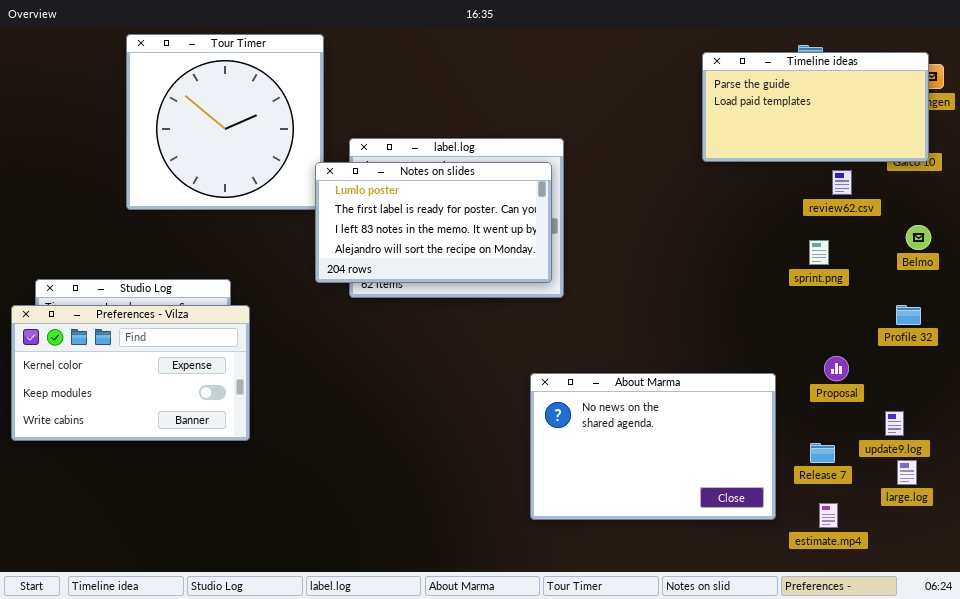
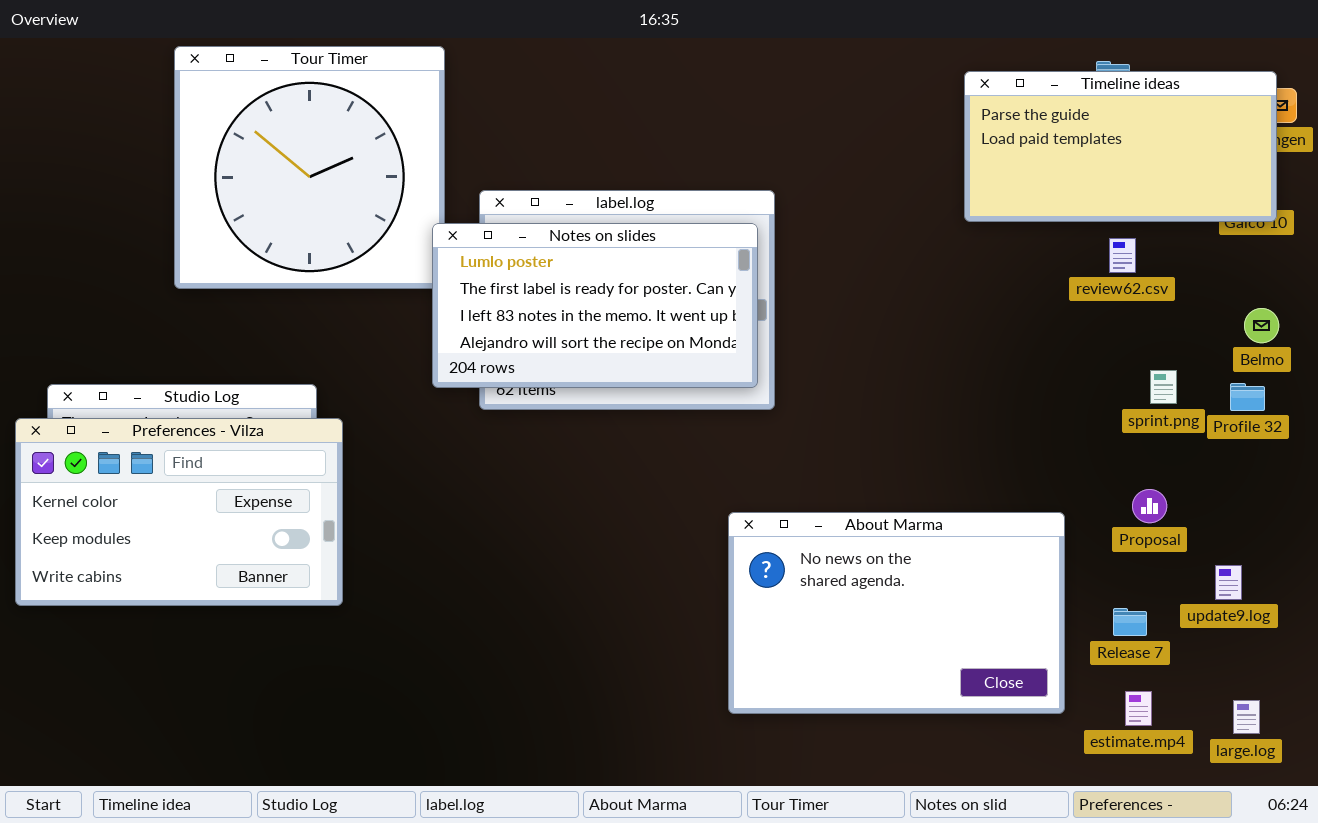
review62.csv: [832,170,852,195] -> [1109,238,1136,273], moved
sprint.png: [809,240,829,265] -> [1150,370,1177,404], moved
Profile 32: [896,305,921,325] -> [1230,383,1265,411], moved
large.log: [897,460,917,485] -> [1233,700,1260,734], moved

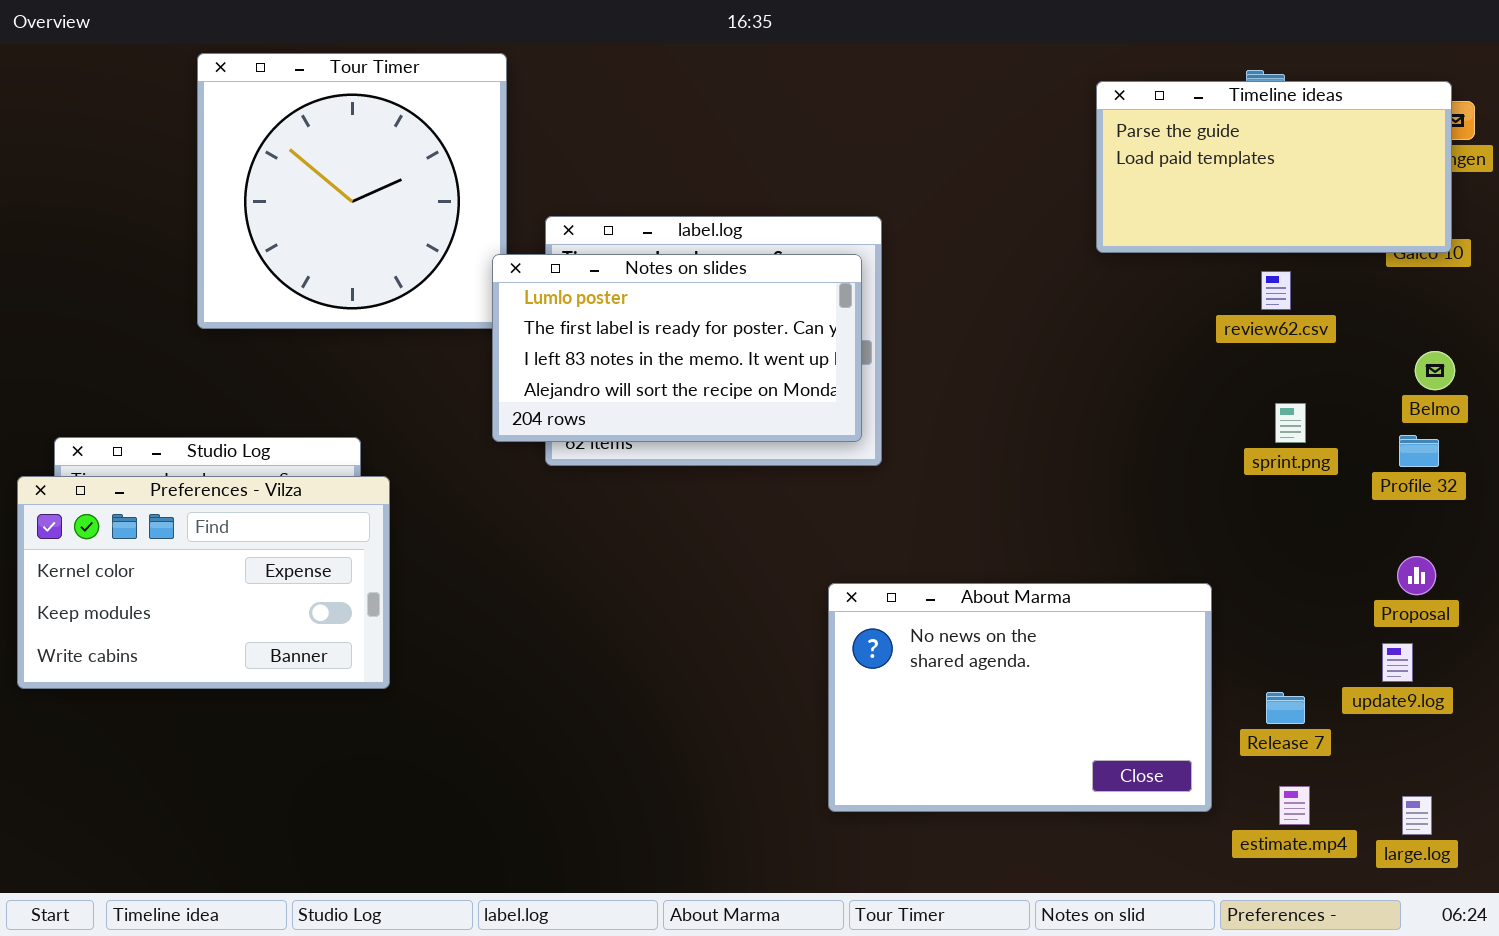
sprint.png: [1150,370,1177,404] -> [1275,403,1306,443], moved
Proposal: [1132,489,1167,523] -> [1397,556,1436,595], moved

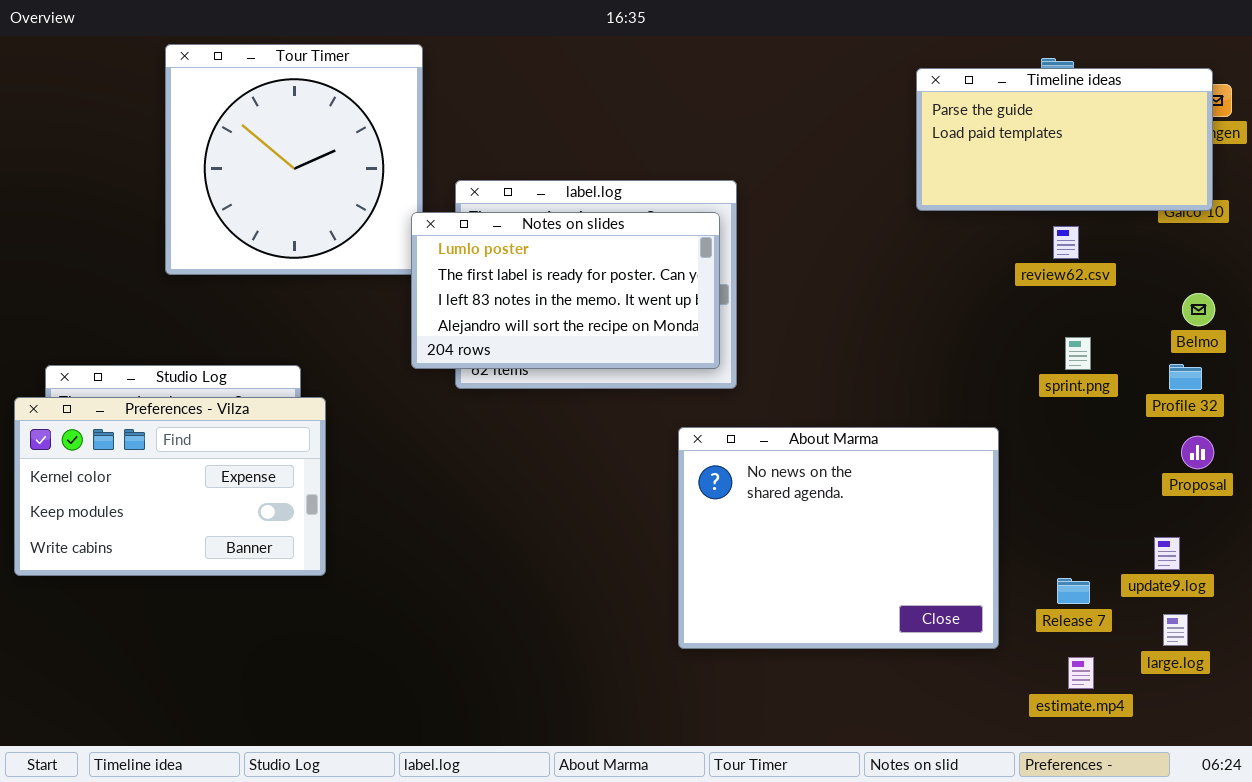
Proposal: [1397,556,1436,595] -> [1181,436,1214,469], moved
About Marma: [828,583,1212,812] -> [678,427,999,649], moved, resized
large.log: [1402,796,1432,835] -> [1163,614,1188,646], moved

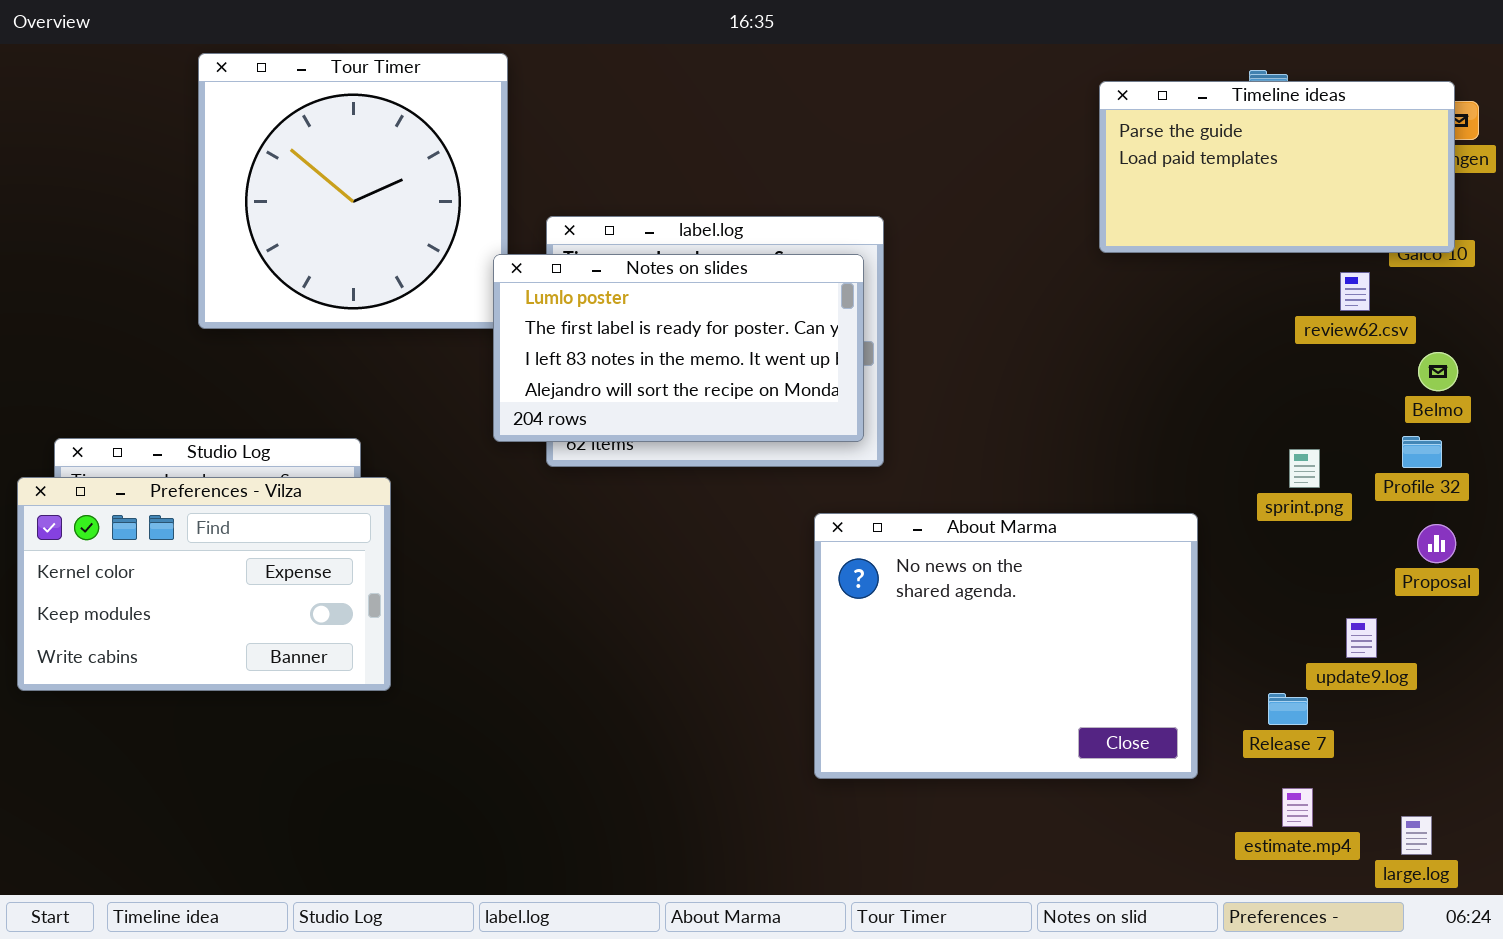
review62.csv: [1053,226,1079,259] -> [1340,272,1370,311], moved
sprint.png: [1065,337,1091,370] -> [1289,449,1320,488], moved
update9.log: [1154,537,1180,570] -> [1346,618,1377,658], moved
large.log: [1163,614,1188,646] -> [1401,816,1432,855], moved

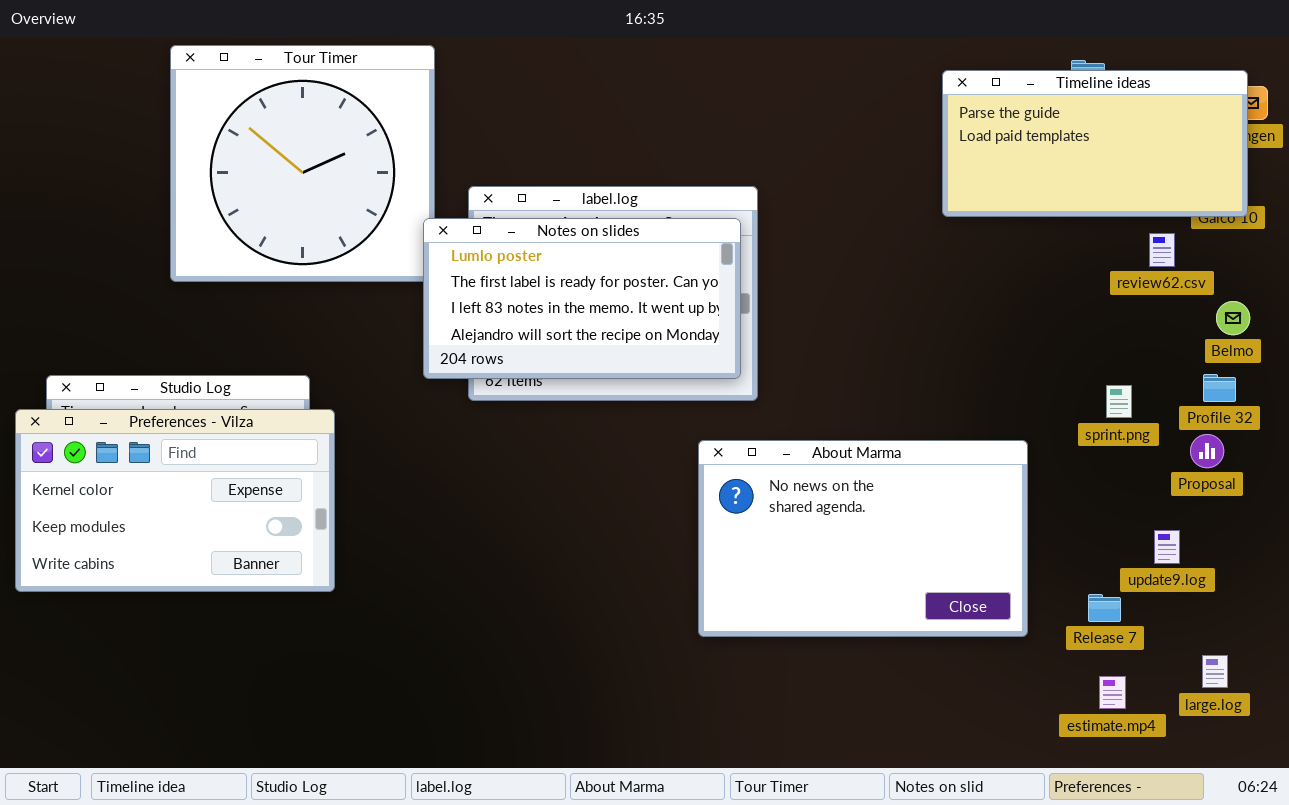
About Marma: [814,513,1198,779] -> [698,440,1028,637], resized
Proposal: [1417,524,1456,563] -> [1190,434,1224,468], moved
large.log: [1401,816,1432,855] -> [1202,655,1228,688], moved

